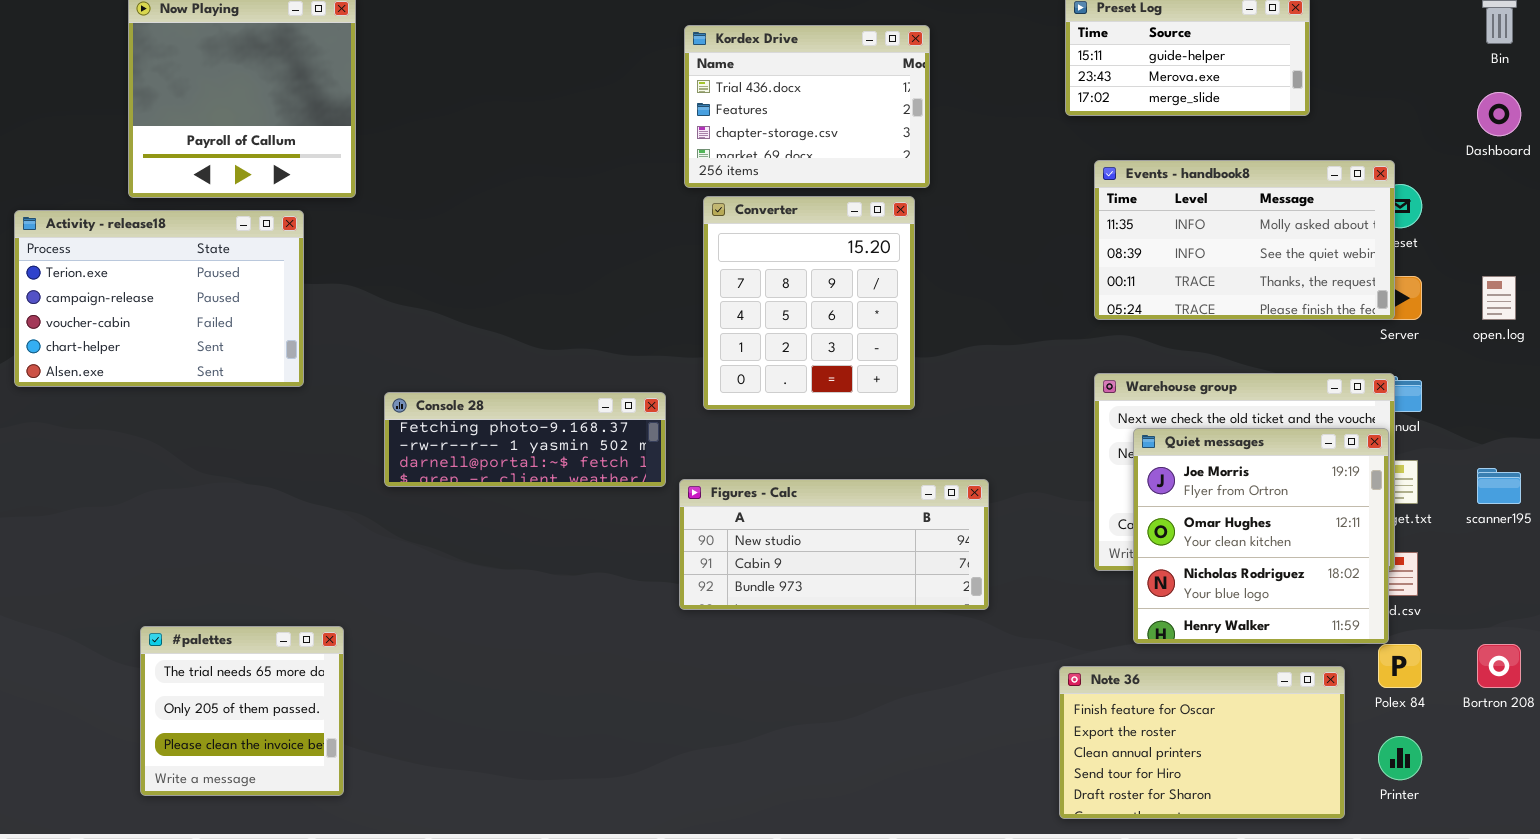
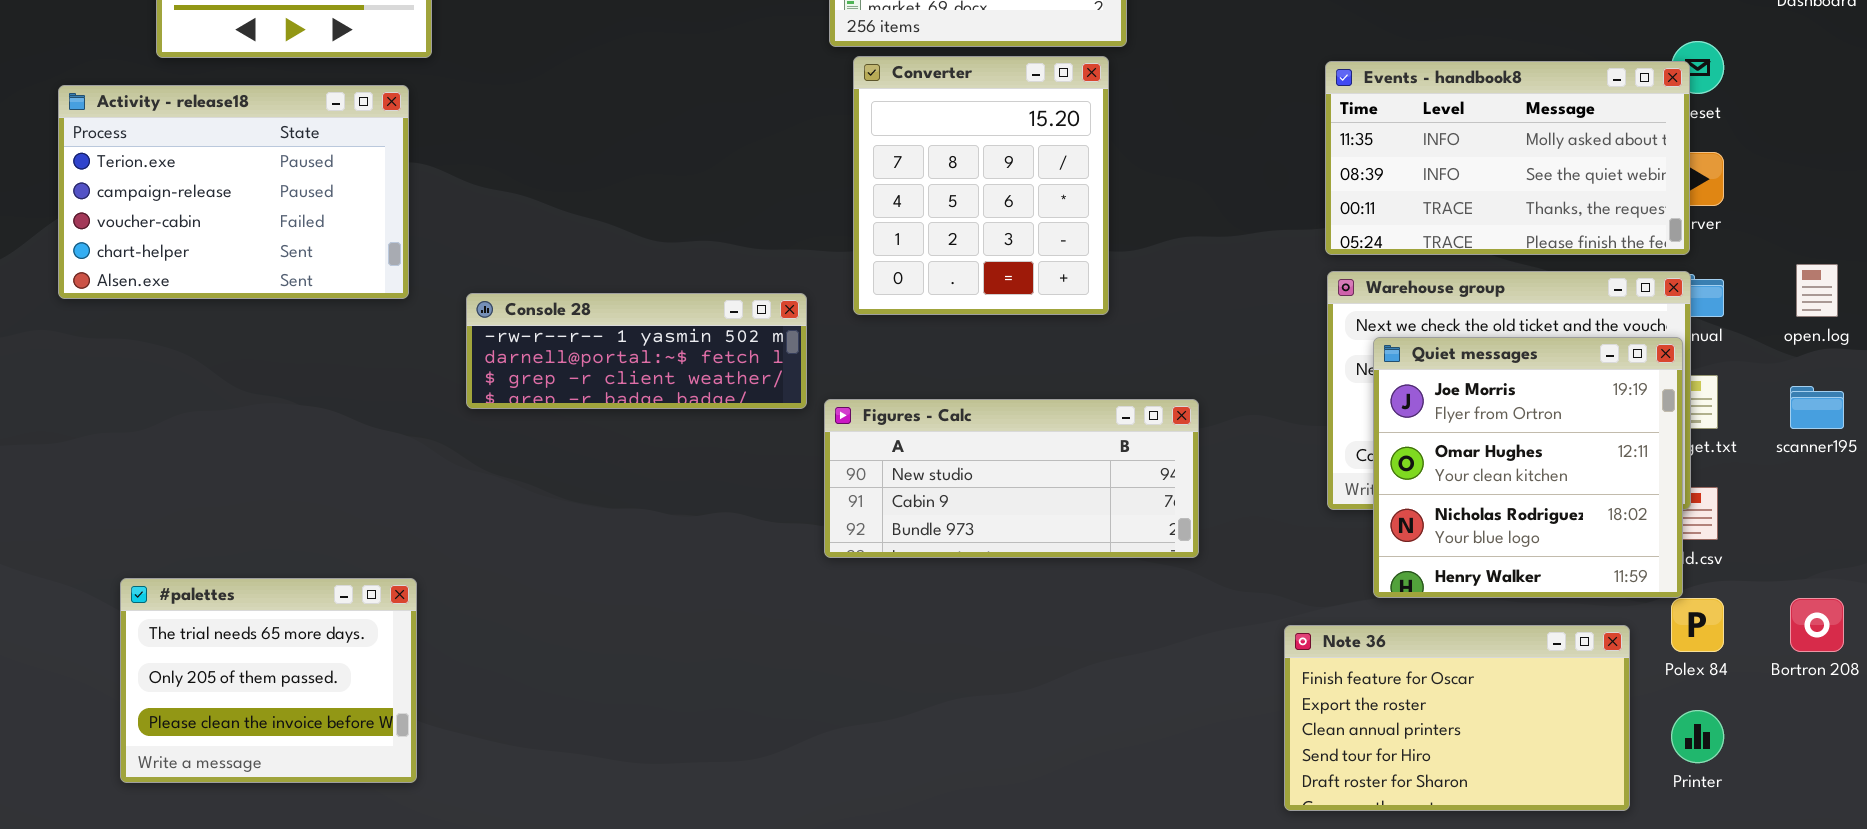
Events - handbook8: [1094,160,1395,320] -> [1325,61,1690,255], moved
Activity - release18: [14,210,304,387] -> [58,85,409,299], moved
open.log: [1482,276,1516,320] -> [1796,264,1838,317], moved
Console 28: [384,392,666,487] -> [466,293,807,409], scrolled down 1 row
#palettes: [140,626,344,796] -> [120,578,417,783], resized

